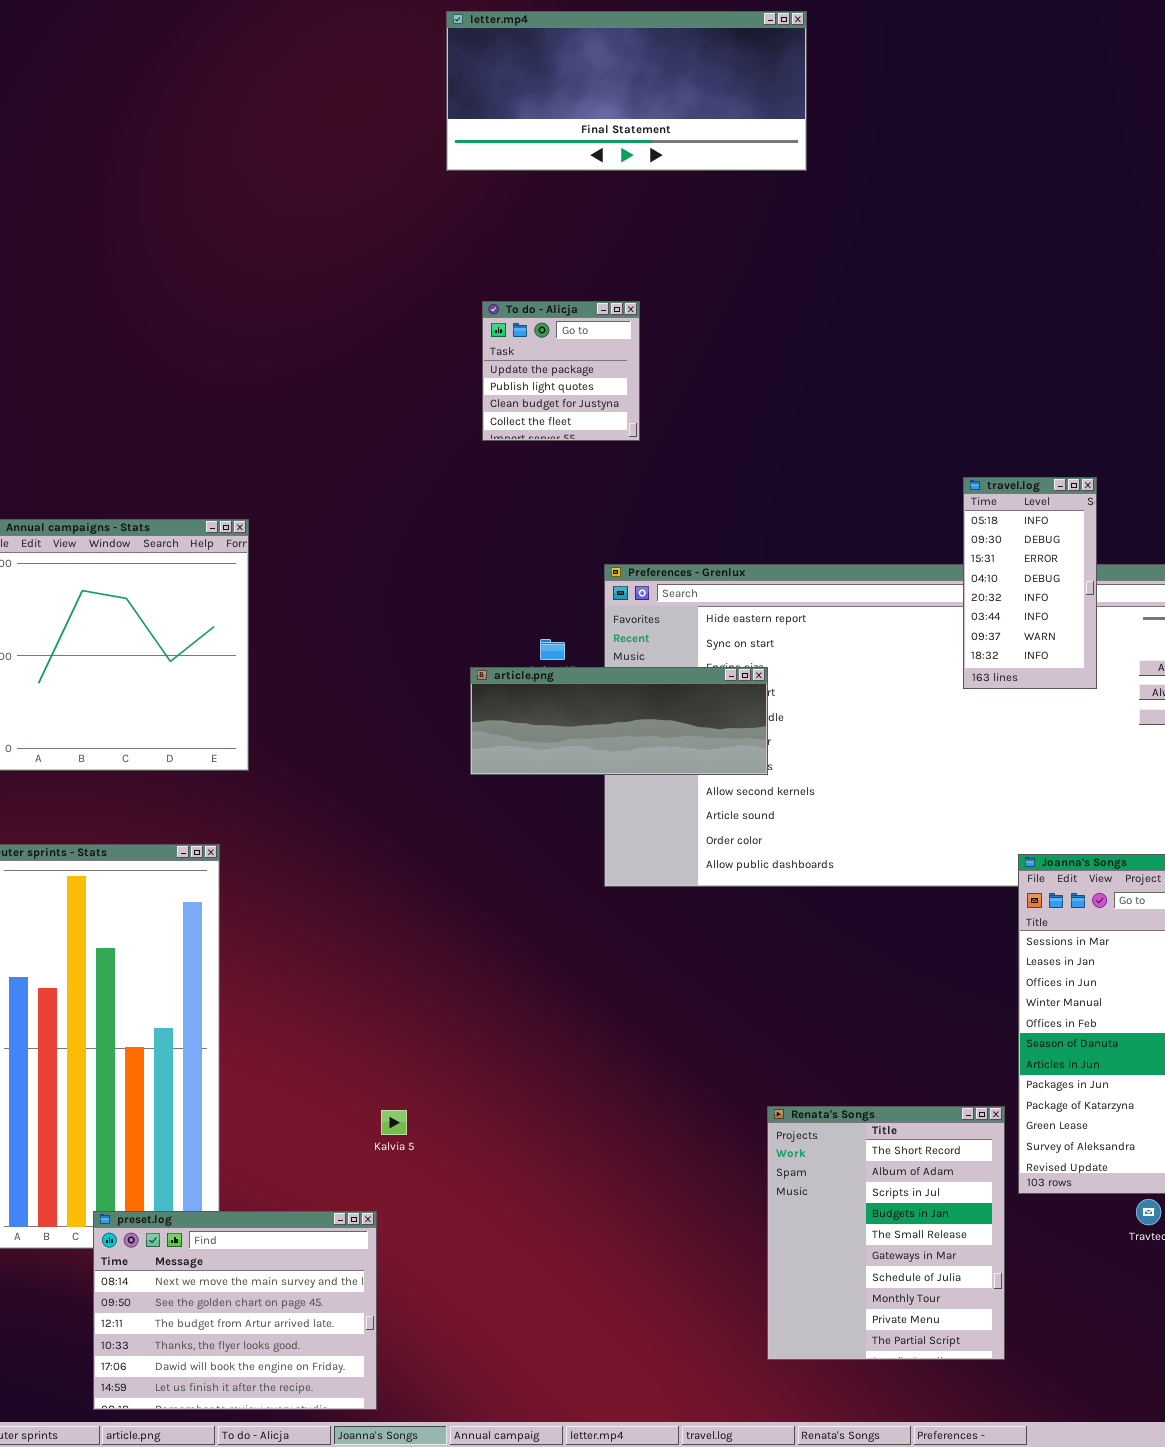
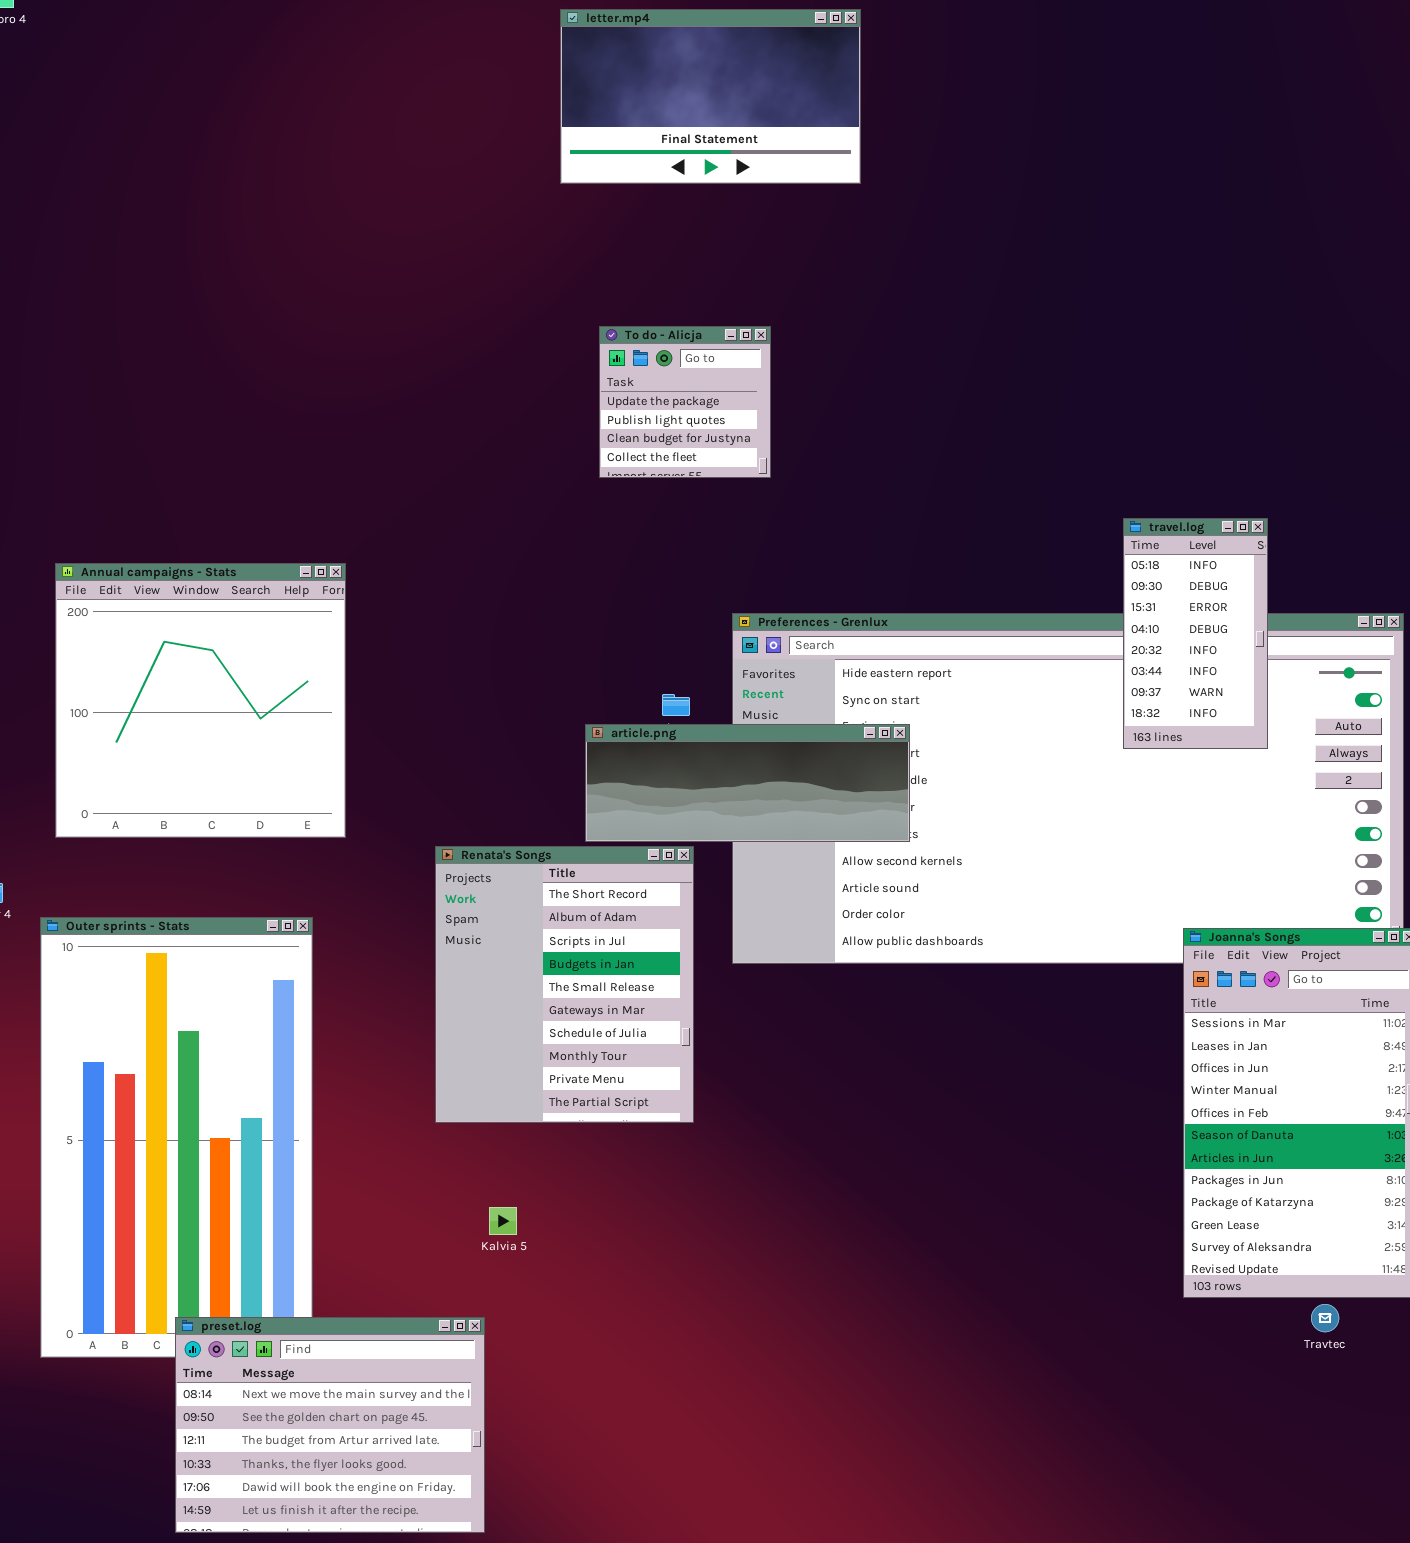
letter.mp4: [446,11,807,171] -> [560,9,861,184], resized
Renata's Songs: [767,1106,1005,1360] -> [435,846,694,1123], moved

